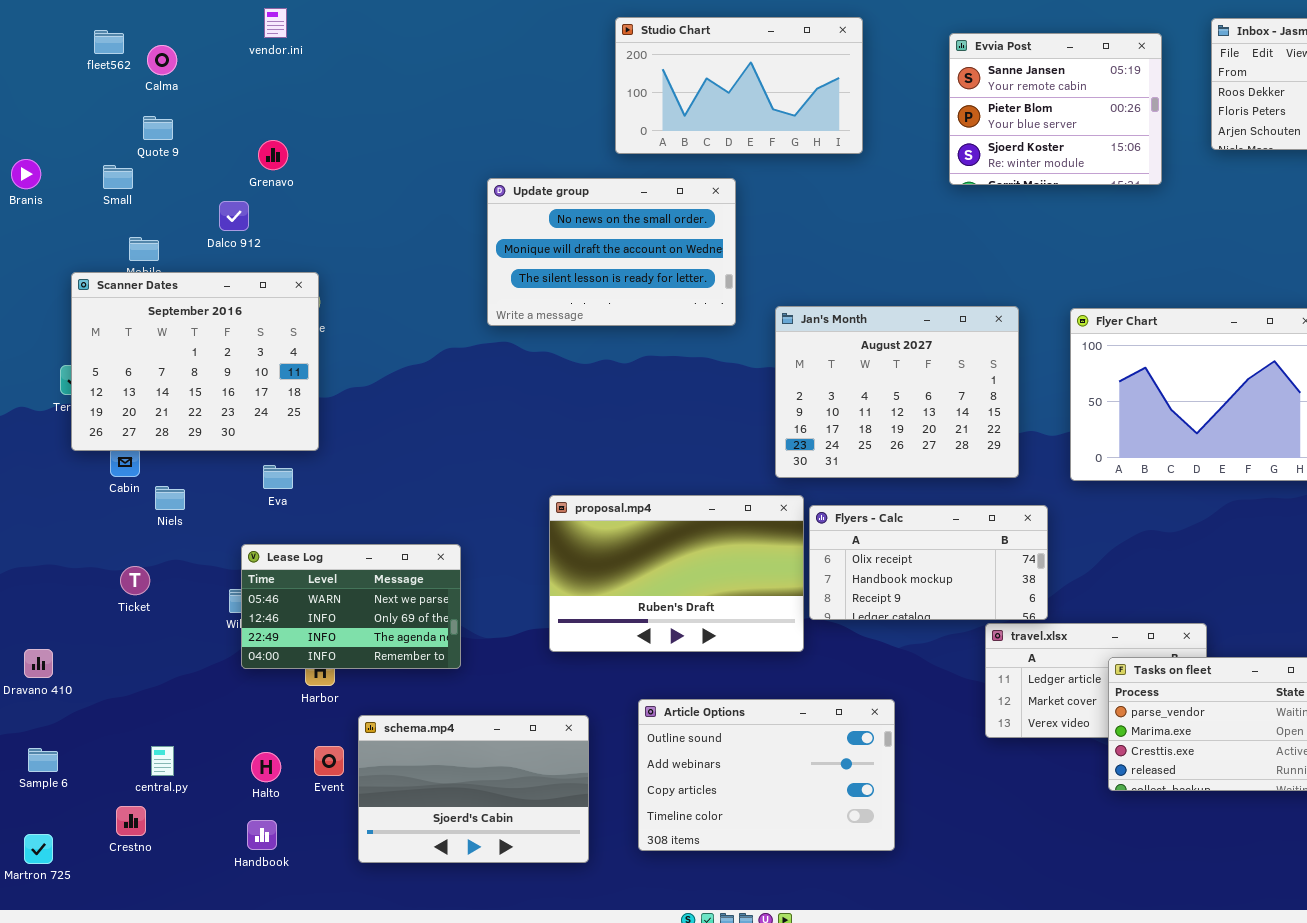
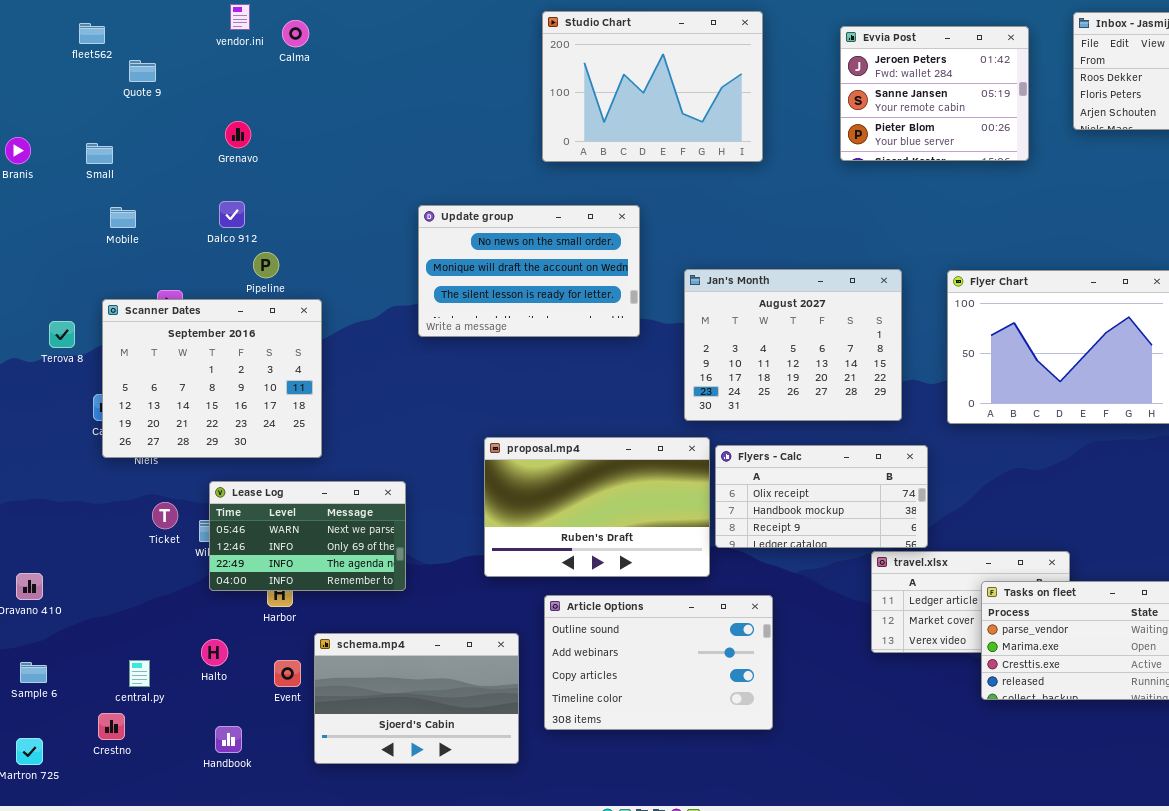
Studio Chart: [615,17,863,154] -> [542,11,763,162], resized
Evvia Post: [949,33,1162,185] -> [840,26,1029,161], scrolled up 1 row
Calma: [147,45,177,75] -> [282,20,309,47], moved
Quote 9: [143,116,173,140] -> [129,60,156,82], moved
Update group: [487,178,736,326] -> [418,205,640,337], moved
Dalco 912: [219,201,249,231] -> [219,201,245,228], moved
Scanner Dates: [71,272,319,451] -> [102,299,322,458], moved
Ticket: [120,566,150,595] -> [152,502,178,529], moved
Article Options: [638,699,895,851] -> [544,595,773,730], moved
Halto: [251,752,281,782] -> [201,639,228,666], moved

